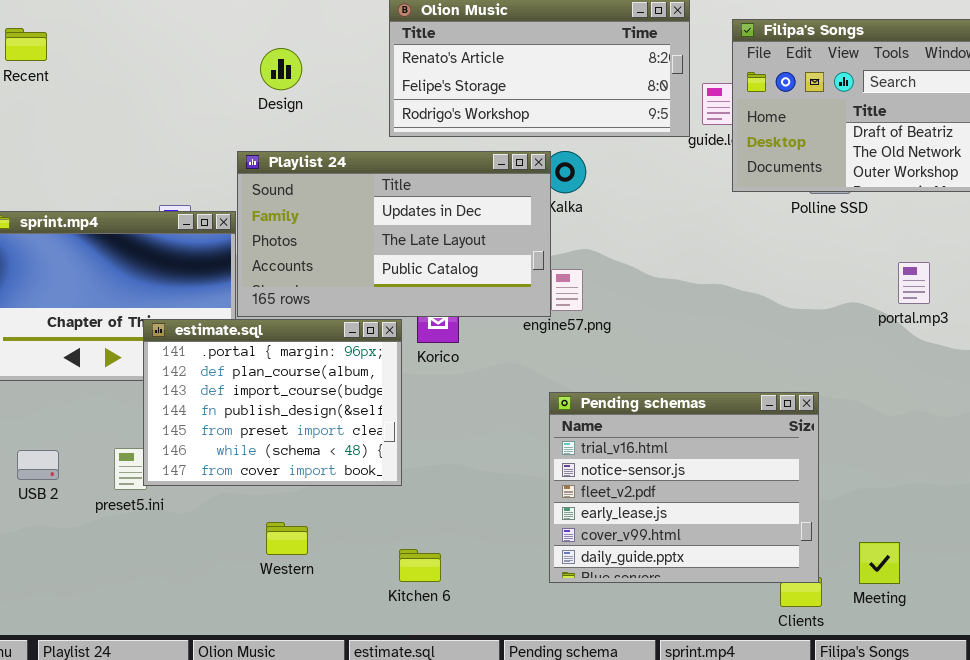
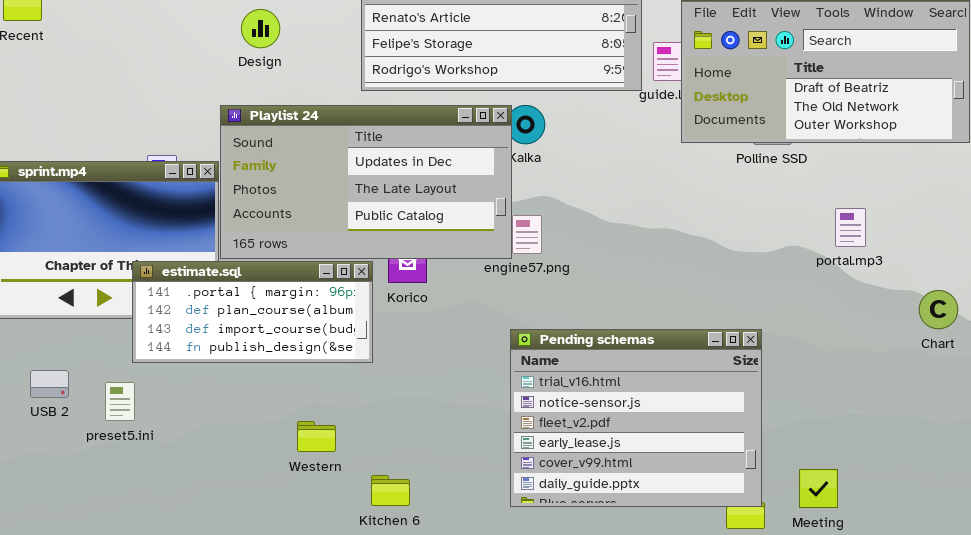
estimate.sql: [143,319,402,486] -> [132,261,373,363], resized
USB 2: [17,450,59,480] -> [30,370,69,398], moved
Western: [266,522,308,555] -> [297,421,336,452], moved

